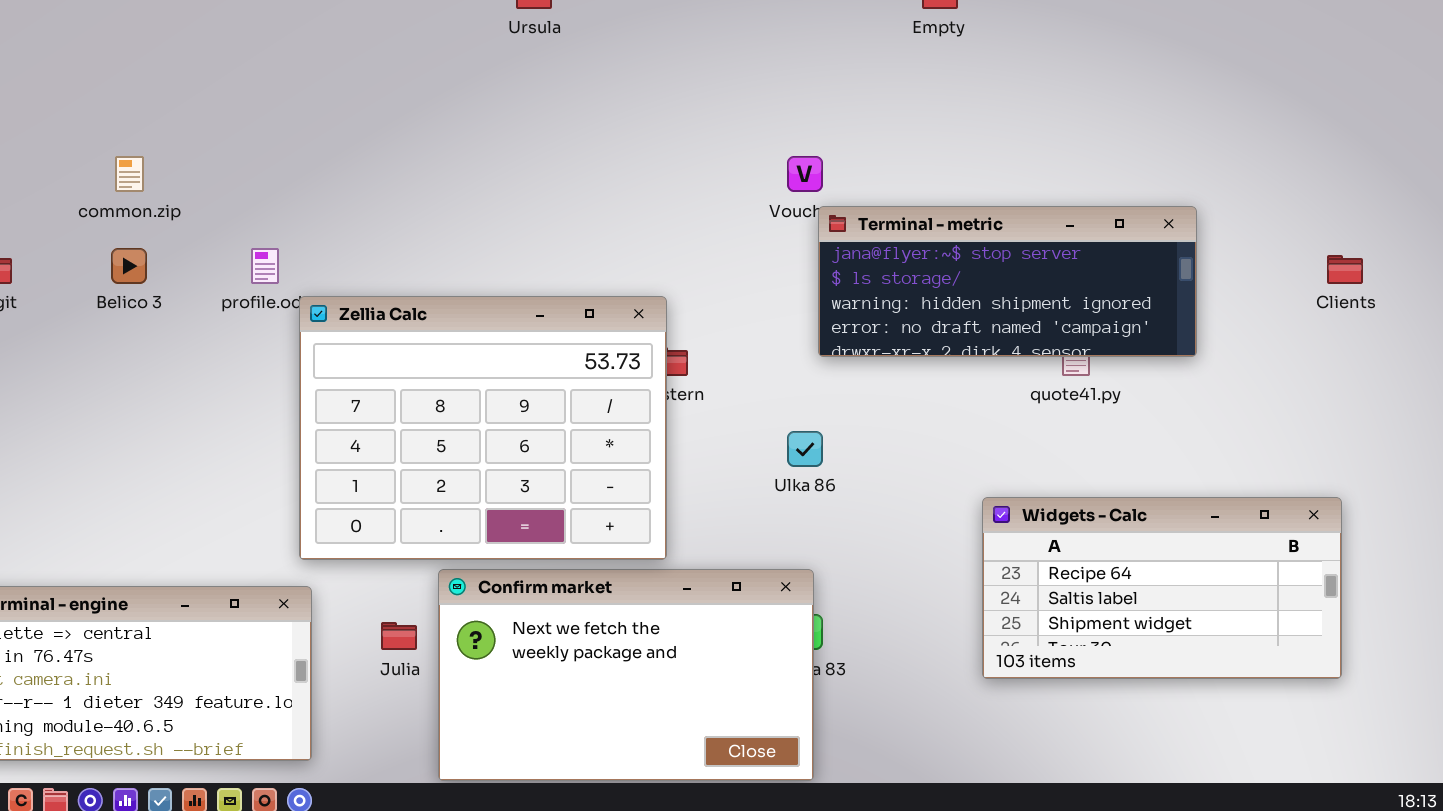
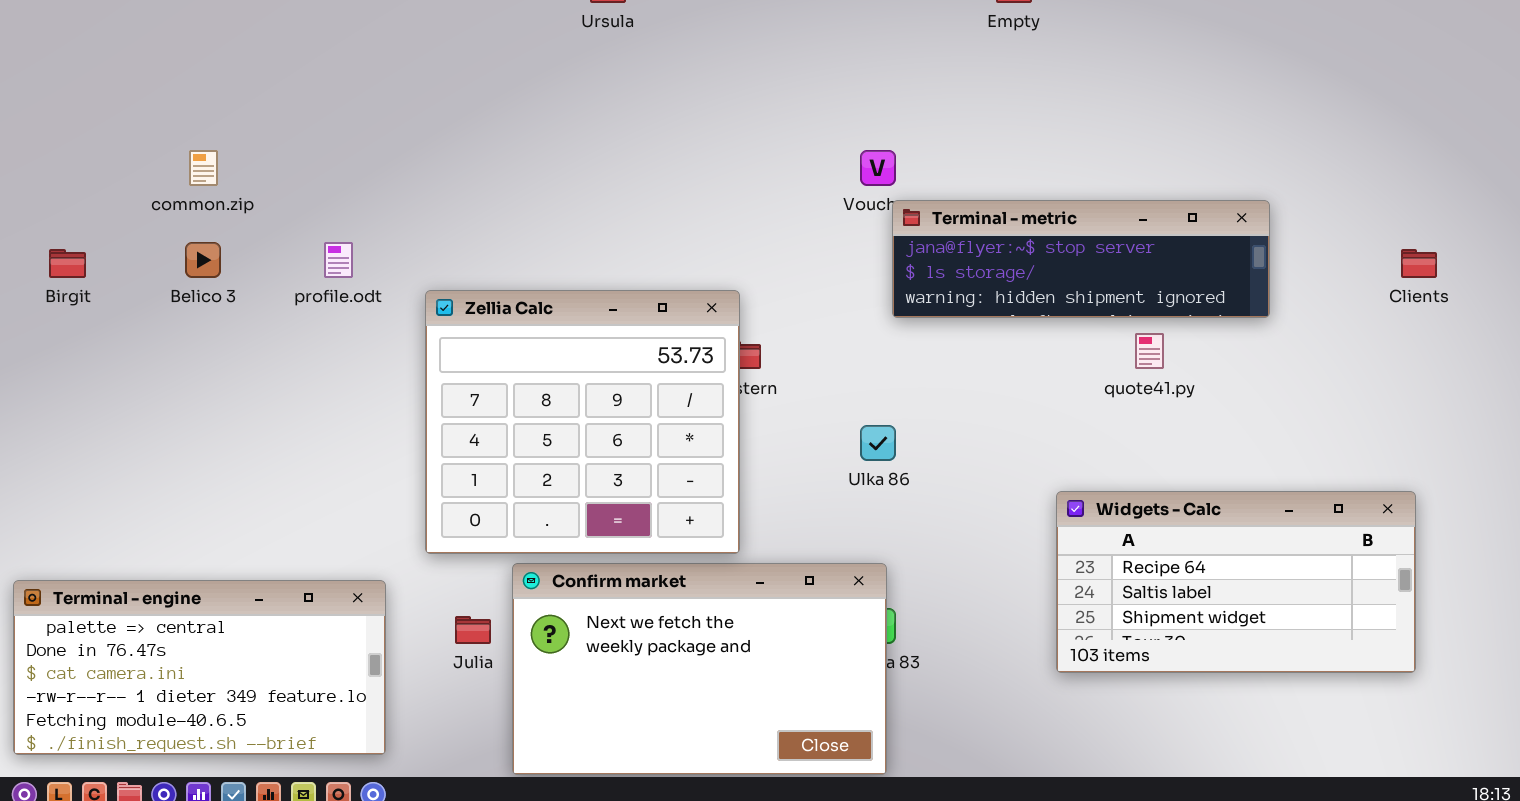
Terminal - metric: [818,206,1197,357] -> [892,200,1270,318], resized
Zellia Calc: [299,296,667,560] -> [425,290,740,554], resized

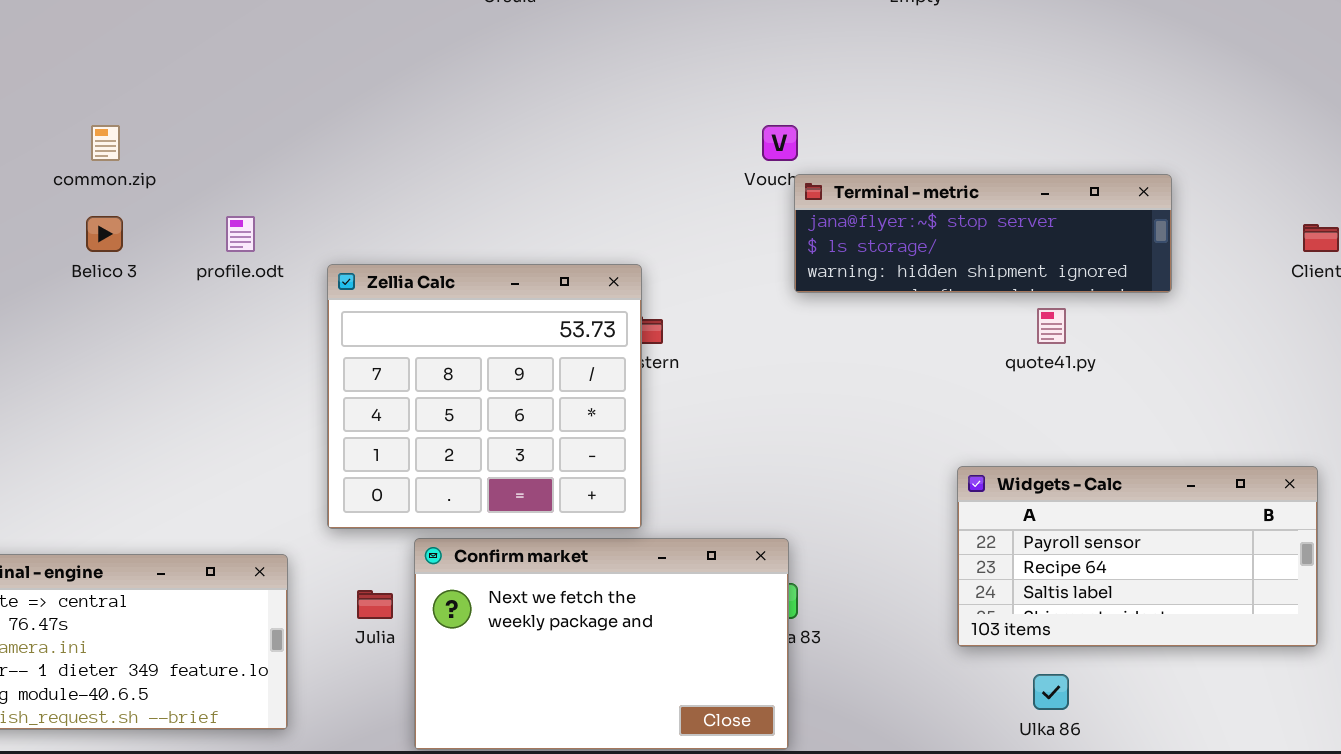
Ulka 86: [860,425,896,461] -> [1033,674,1069,710], moved
Widgets - Calc: [1056,491,1416,673] -> [957,466,1318,647], scrolled up 1 row

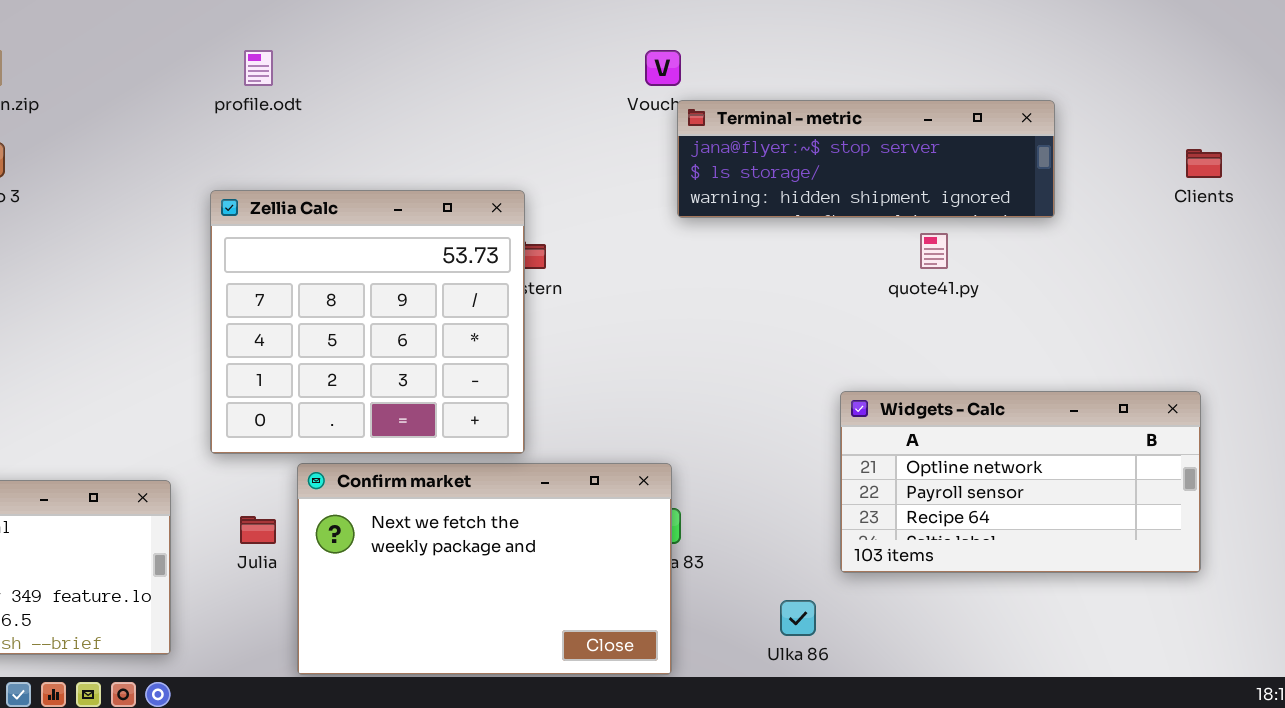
profile.odt: [226,216,255,252] -> [244,50,273,86], moved
Widgets - Calc: [957,466,1318,647] -> [840,391,1201,573], scrolled up 1 row
Ulka 86: [1033,674,1069,710] -> [780,600,816,636], moved

